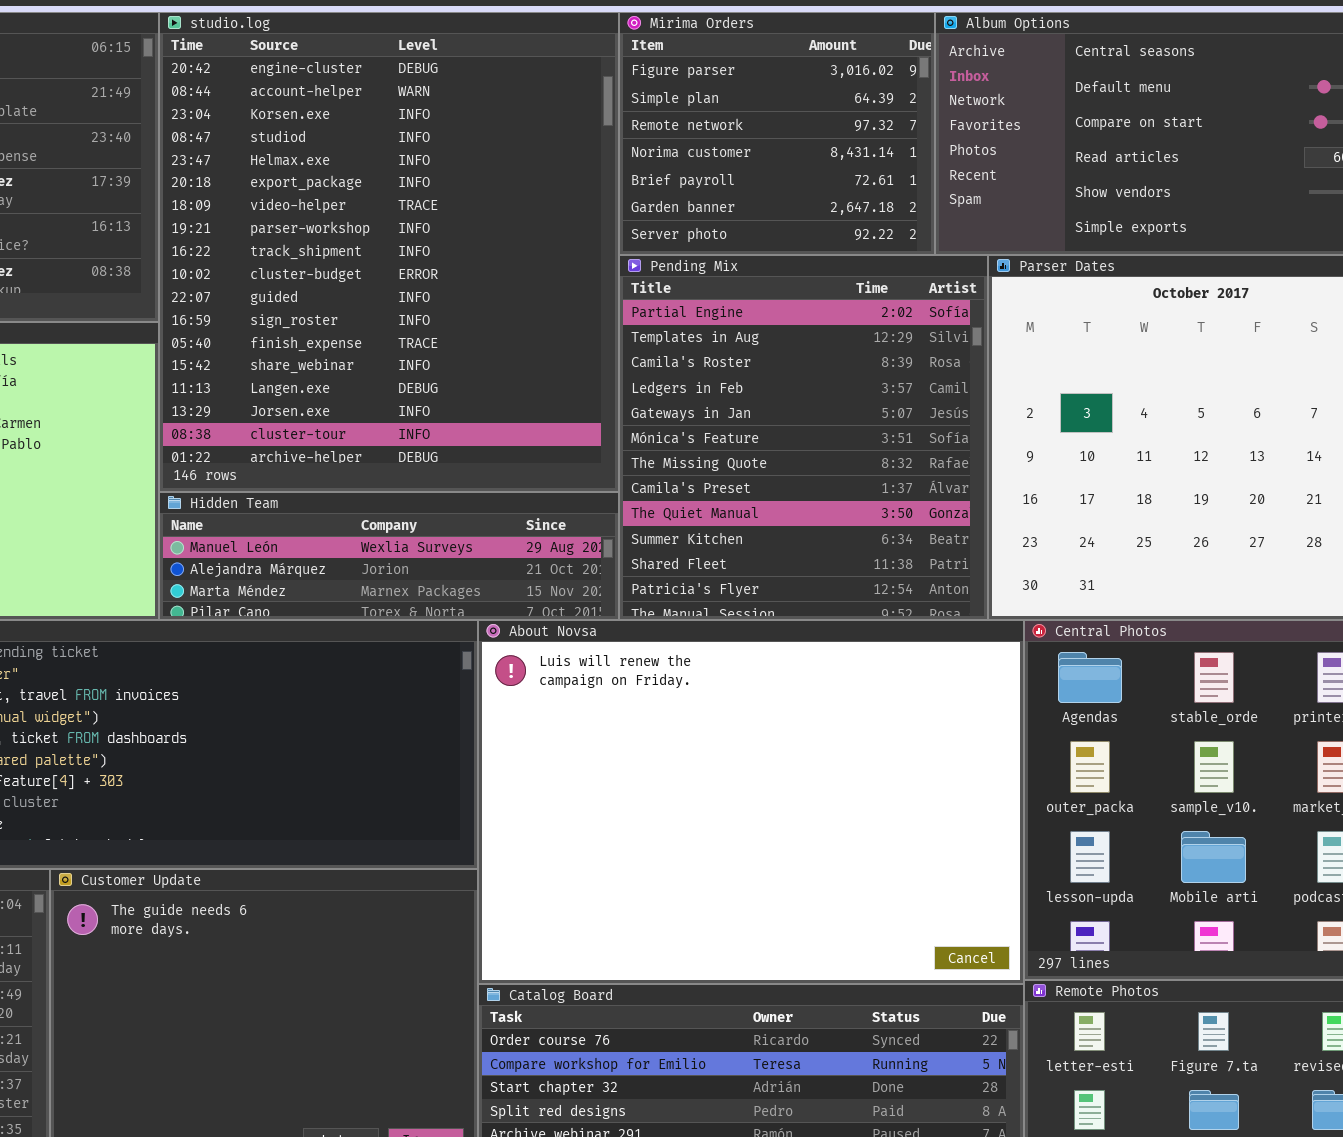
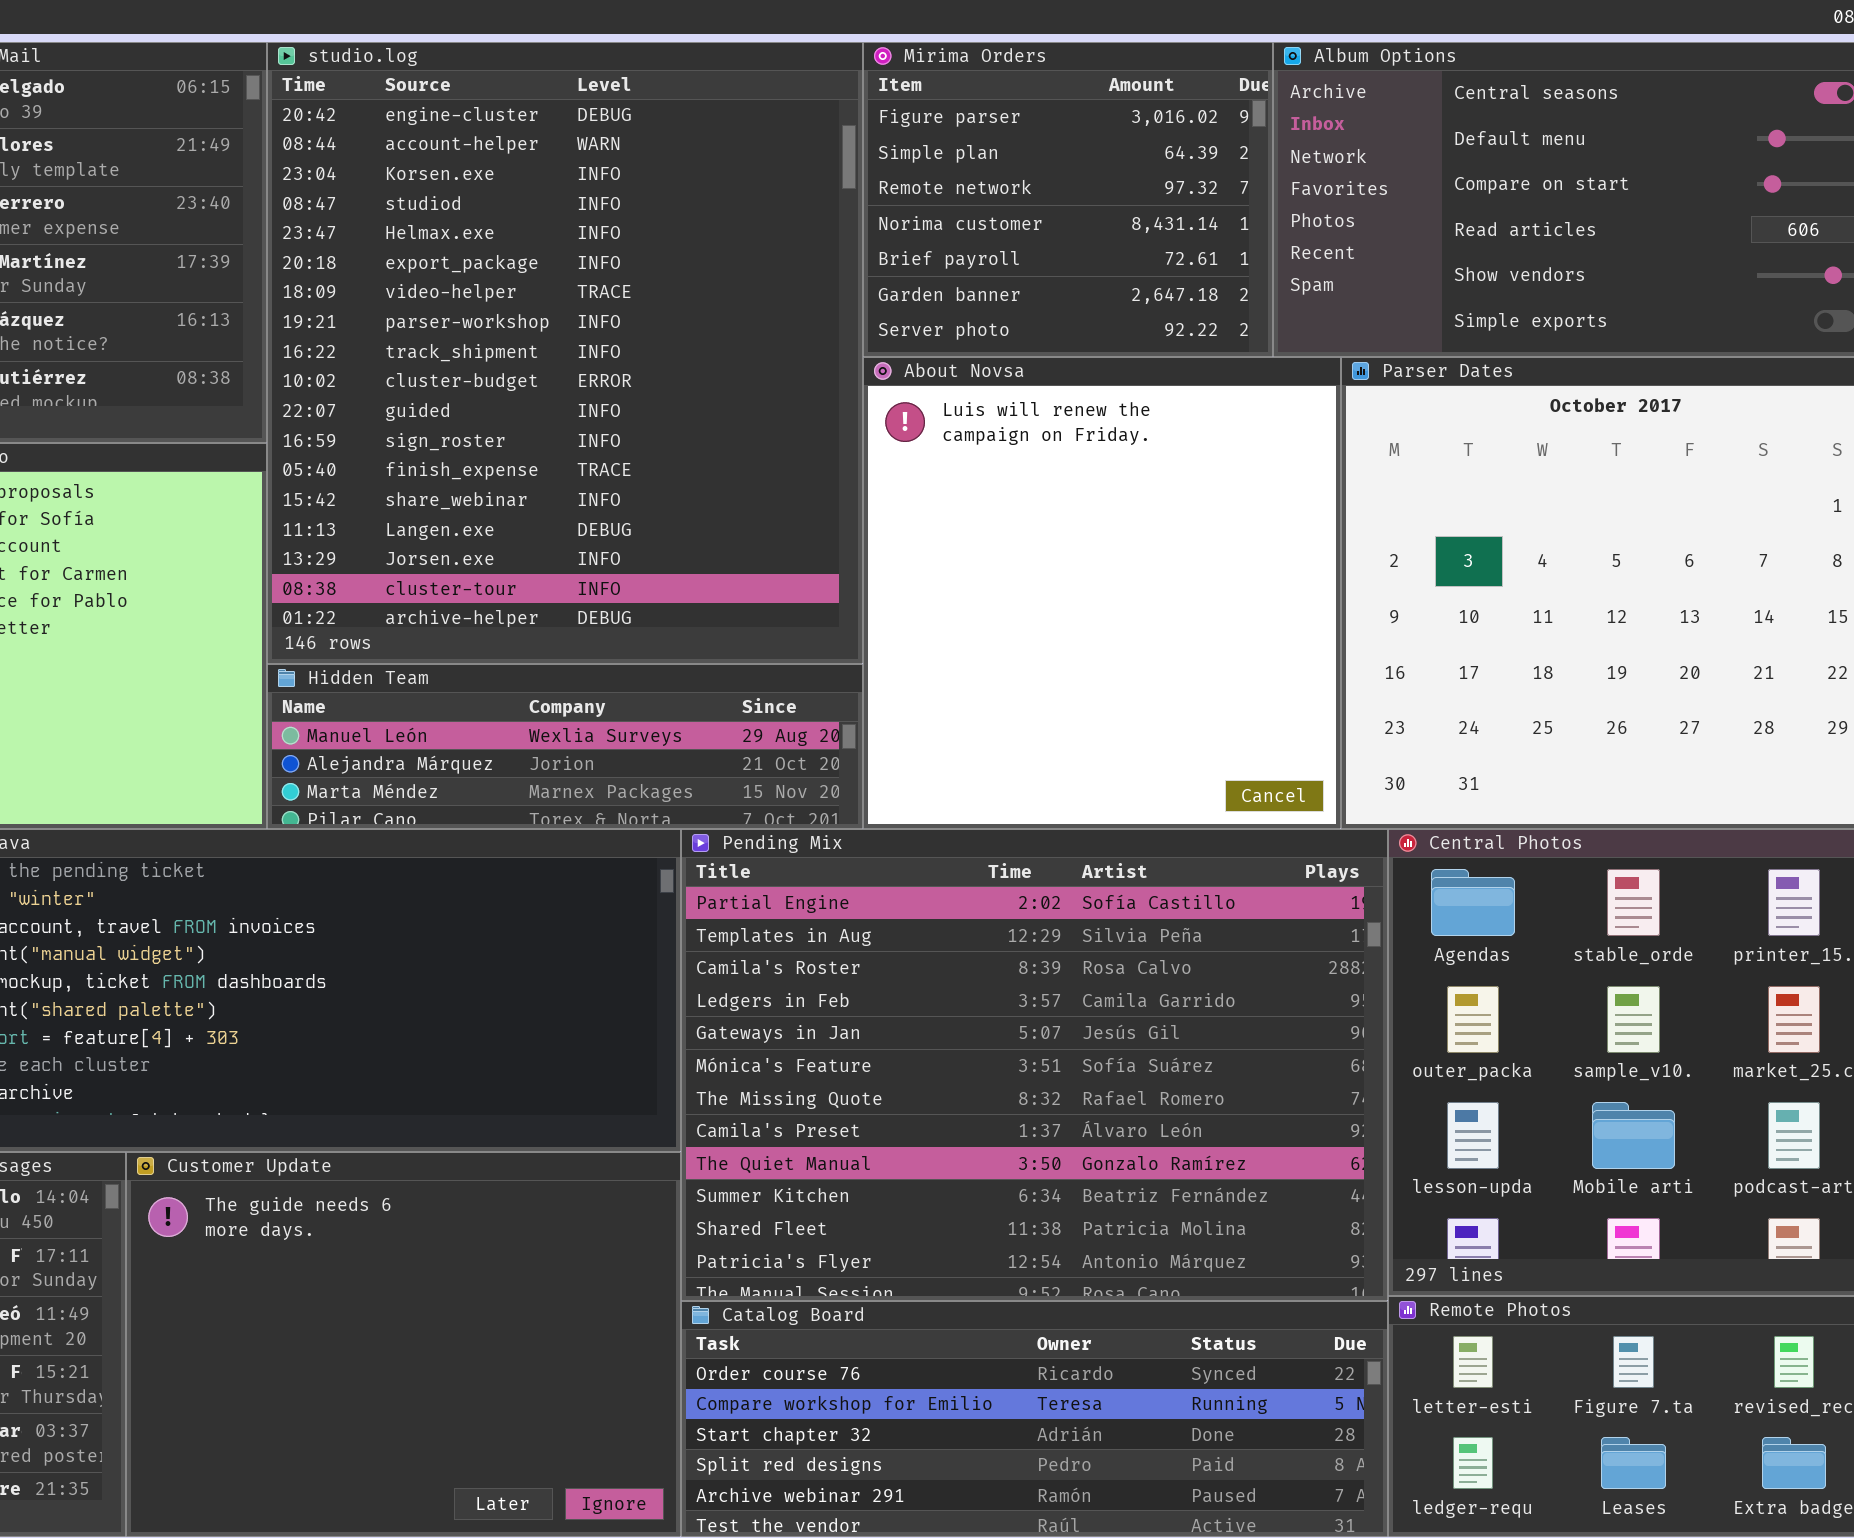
Pending Mix: [619,255,988,620] -> [681,829,1388,1301], moved, resized
About Novsa: [478,620,1024,984] -> [863,357,1341,829], moved, resized

